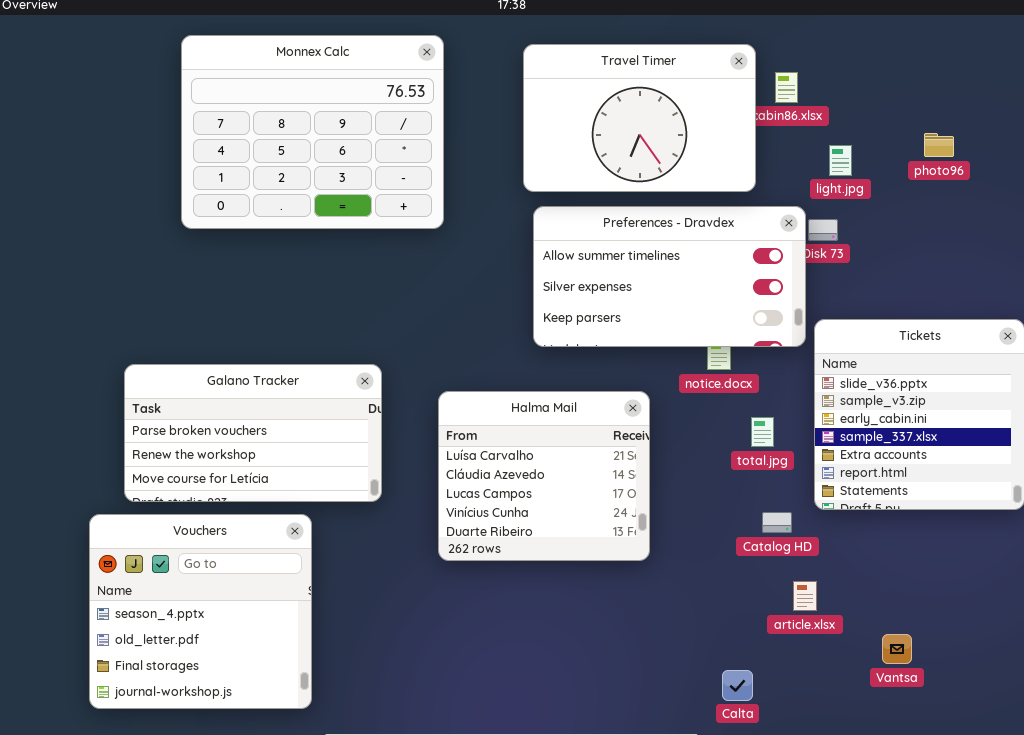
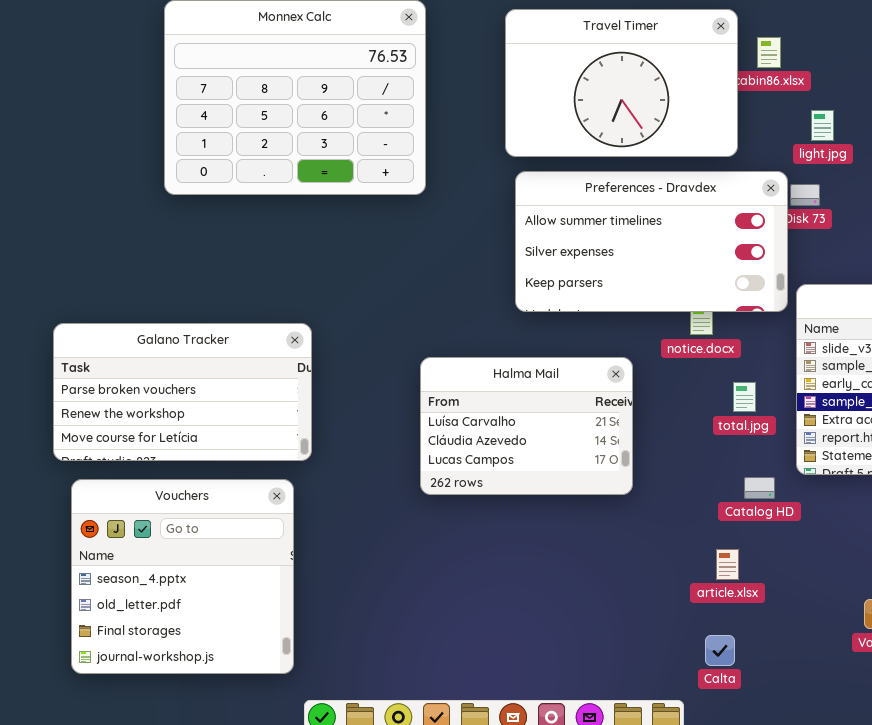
Galano Tracker: [124,364,382,502] -> [53,323,312,461], moved
Halma Mail: [438,391,650,561] -> [420,357,633,495], resized
article.xlsx: [793,581,817,611] -> [716,549,739,580], moved

